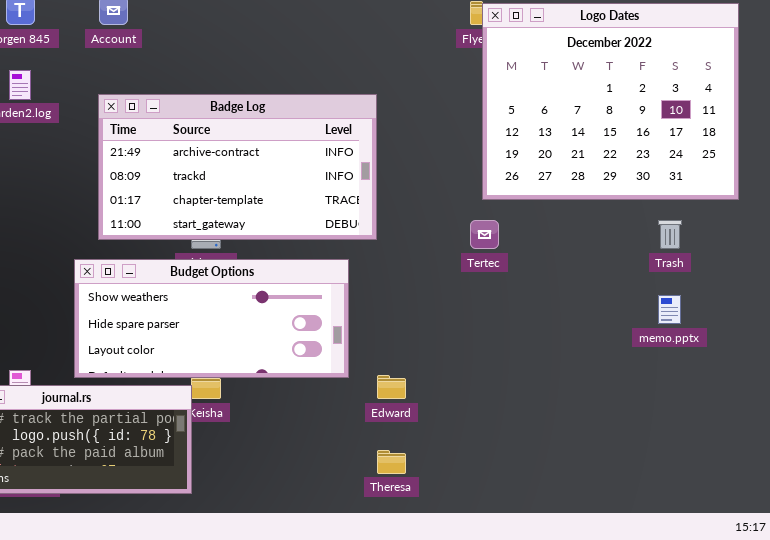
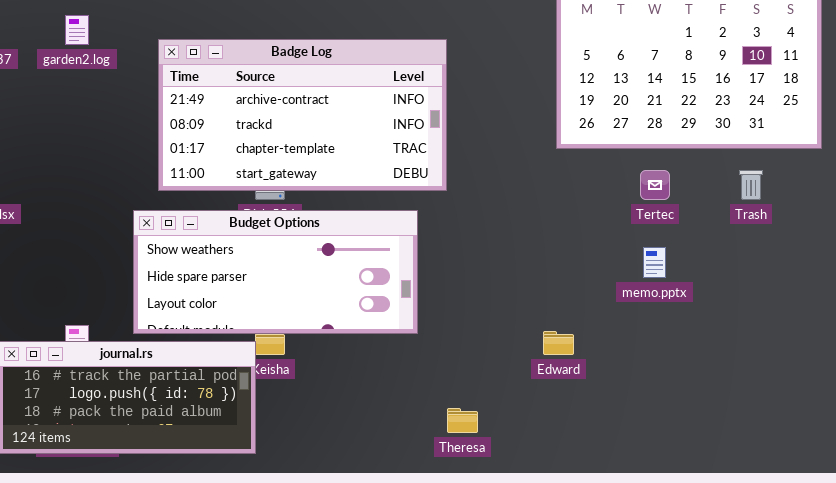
Tertec: [470,220,499,249] -> [640,170,670,200], moved
memo.pptx: [658,295,681,324] -> [643,247,666,278], moved
Edward: [377,375,406,399] -> [543,331,574,355], moved

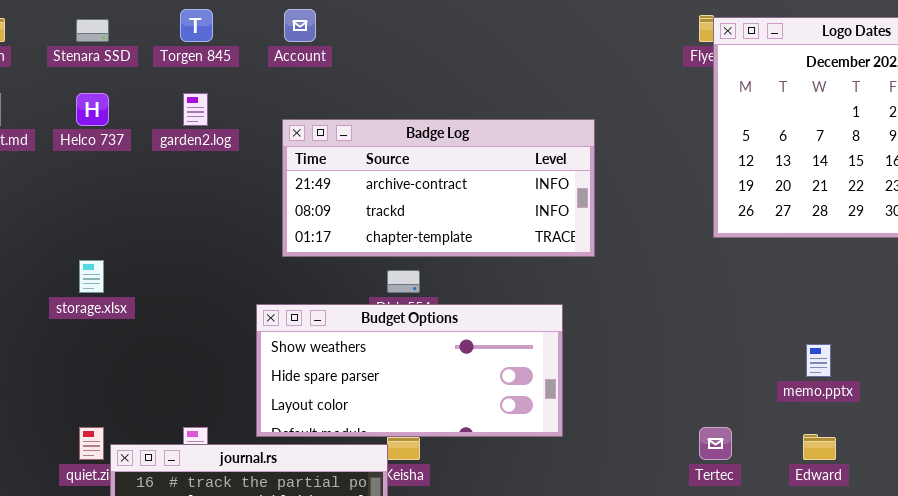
Badge Log: [158,39,447,191] -> [282,119,595,257], resized
Tertec: [640,170,670,200] -> [699,427,732,460], moved
Edward: [543,331,574,355] -> [803,434,836,460], moved

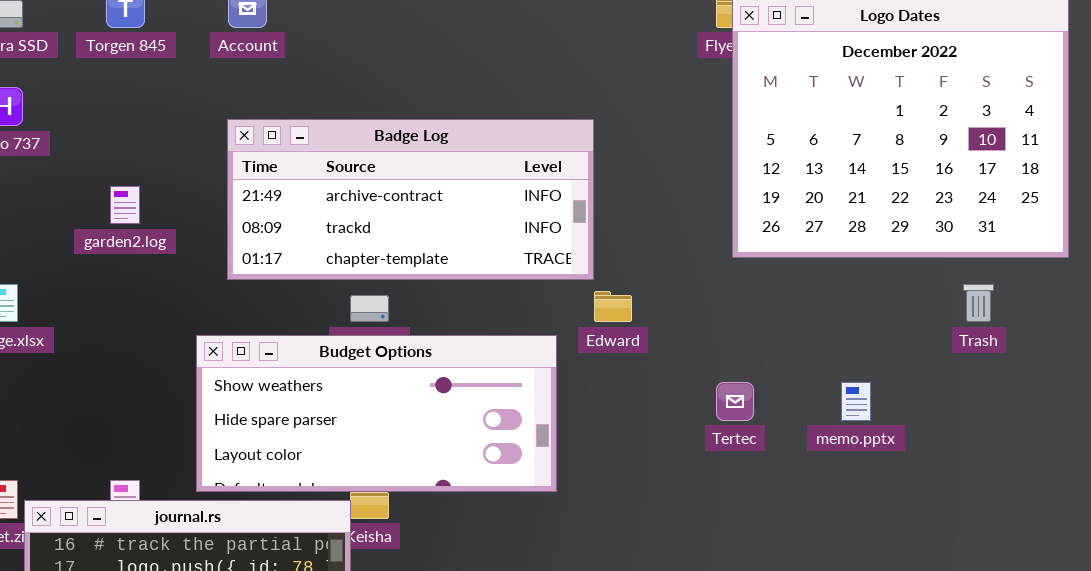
garden2.log: [183,93,208,126] -> [110,186,140,224], moved
Tertec: [699,427,732,460] -> [716,382,754,421], moved
Edward: [803,434,836,460] -> [594,291,632,322], moved

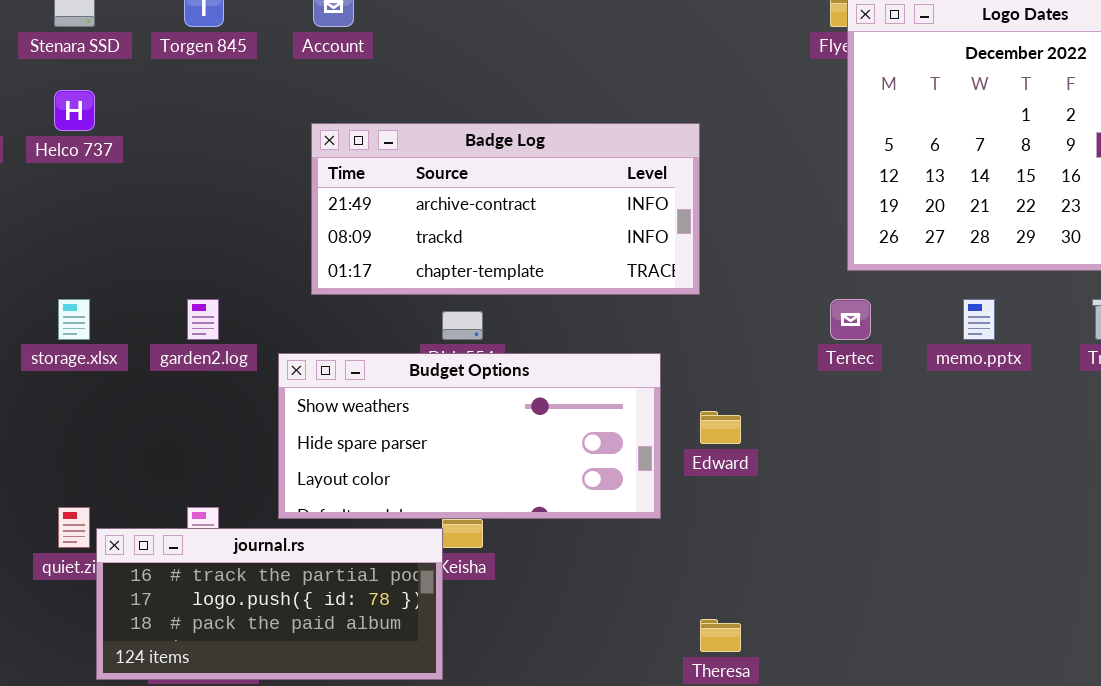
garden2.log: [110,186,140,224] -> [187,299,219,340], moved
Edward: [594,291,632,322] -> [700,411,741,444], moved
Tertec: [716,382,754,421] -> [830,299,871,340], moved
memo.pptx: [841,382,871,421] -> [963,299,995,340], moved

